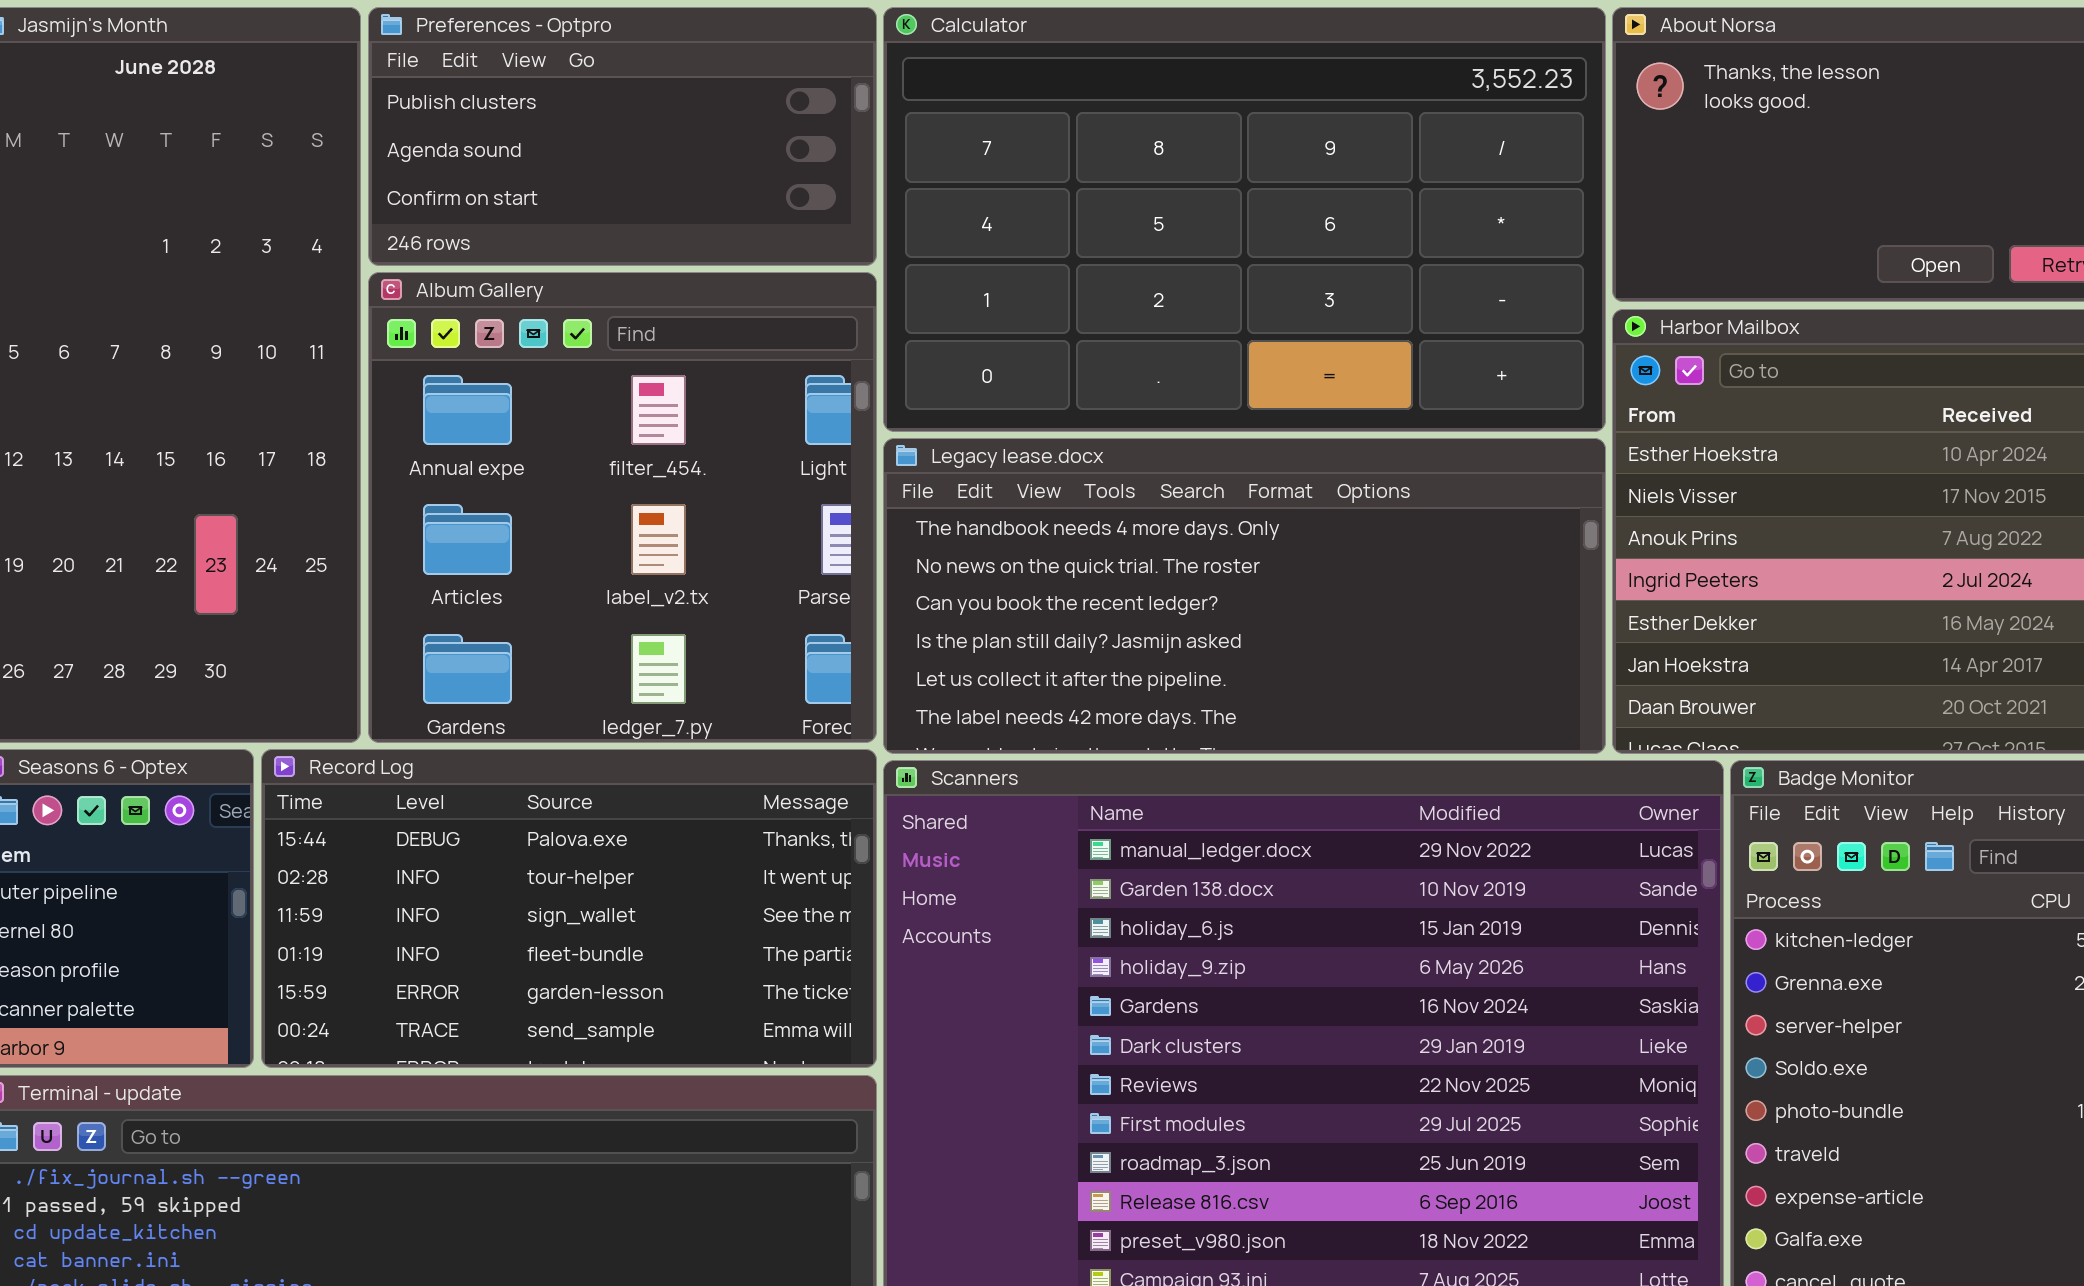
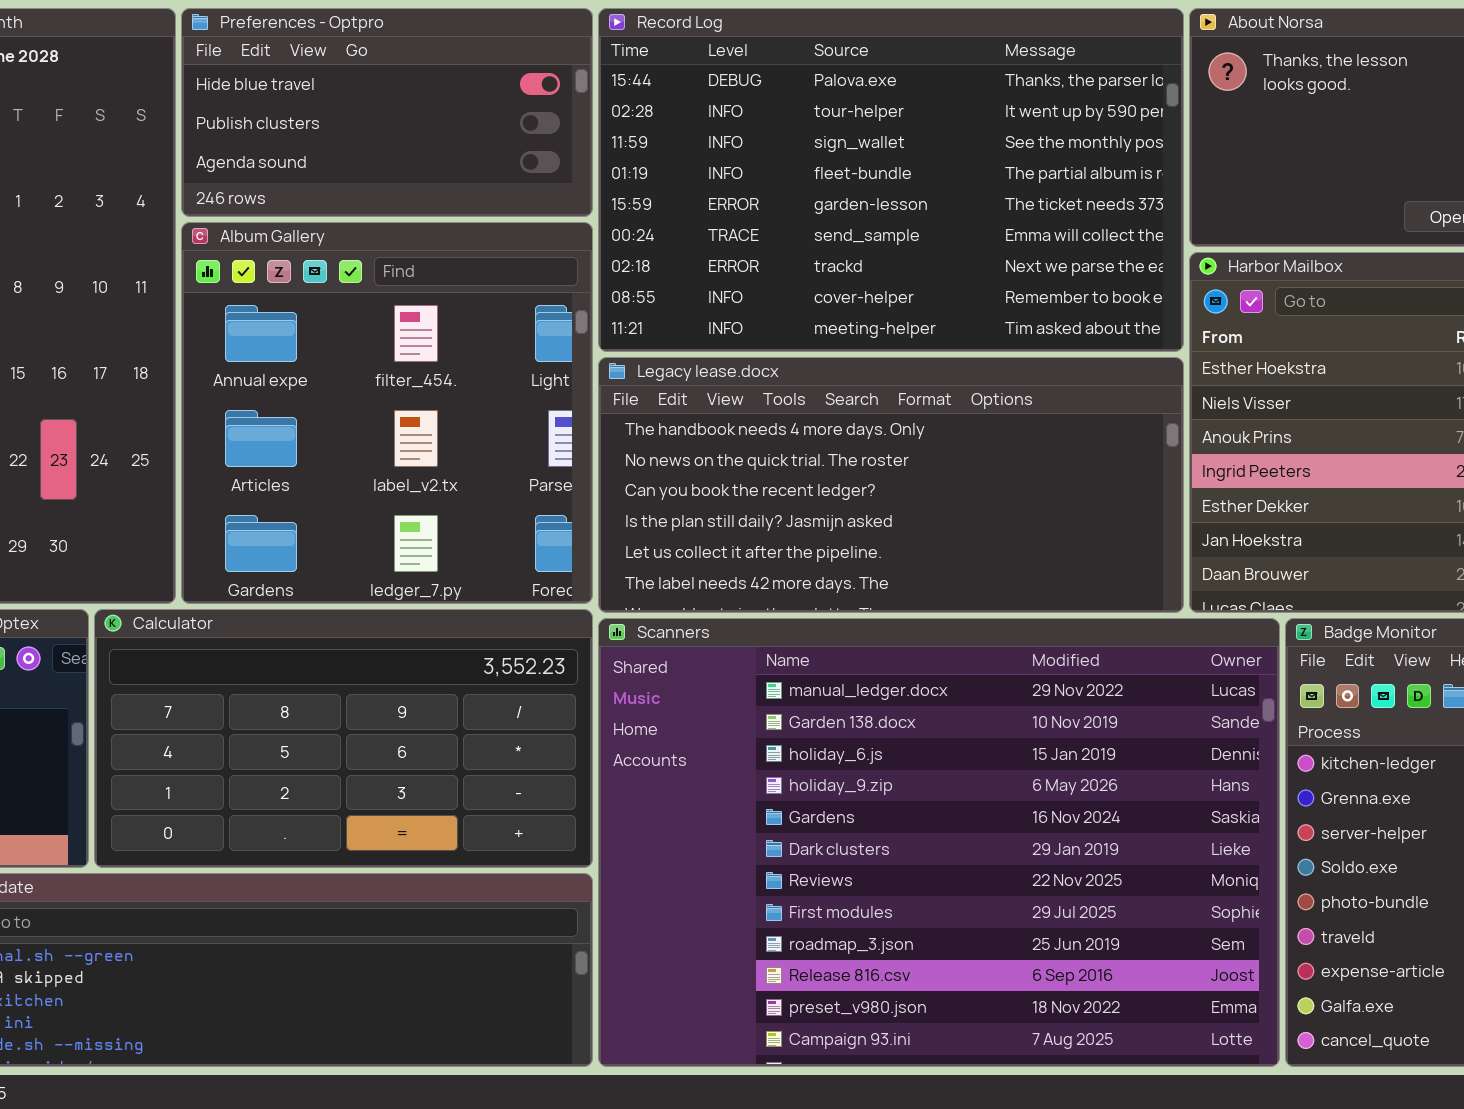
Preferences - Optpro: [368,7,877,266] -> [181,8,593,217], scrolled up 1 row
Calculator: [883,7,1606,432] -> [94,609,593,868], moved, resized
Record Log: [261,749,877,1068] -> [598,8,1184,352], moved, resized

